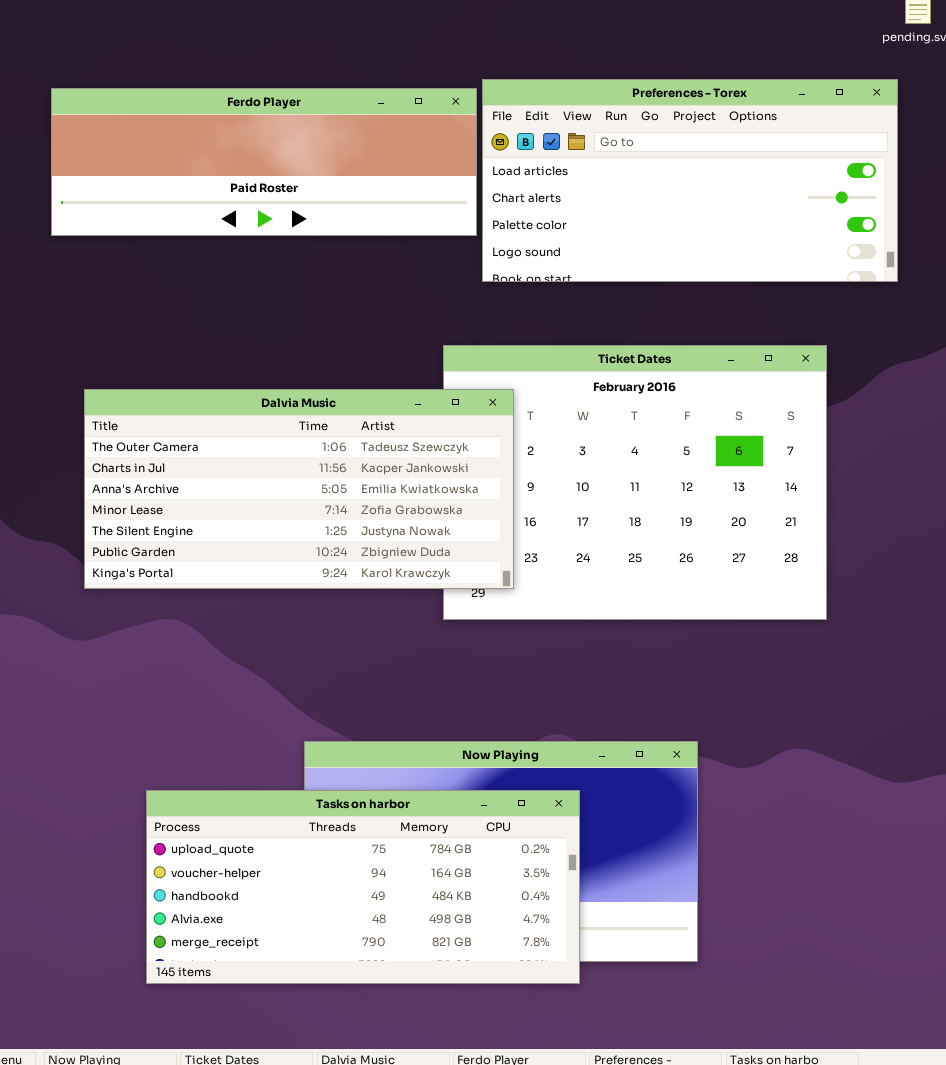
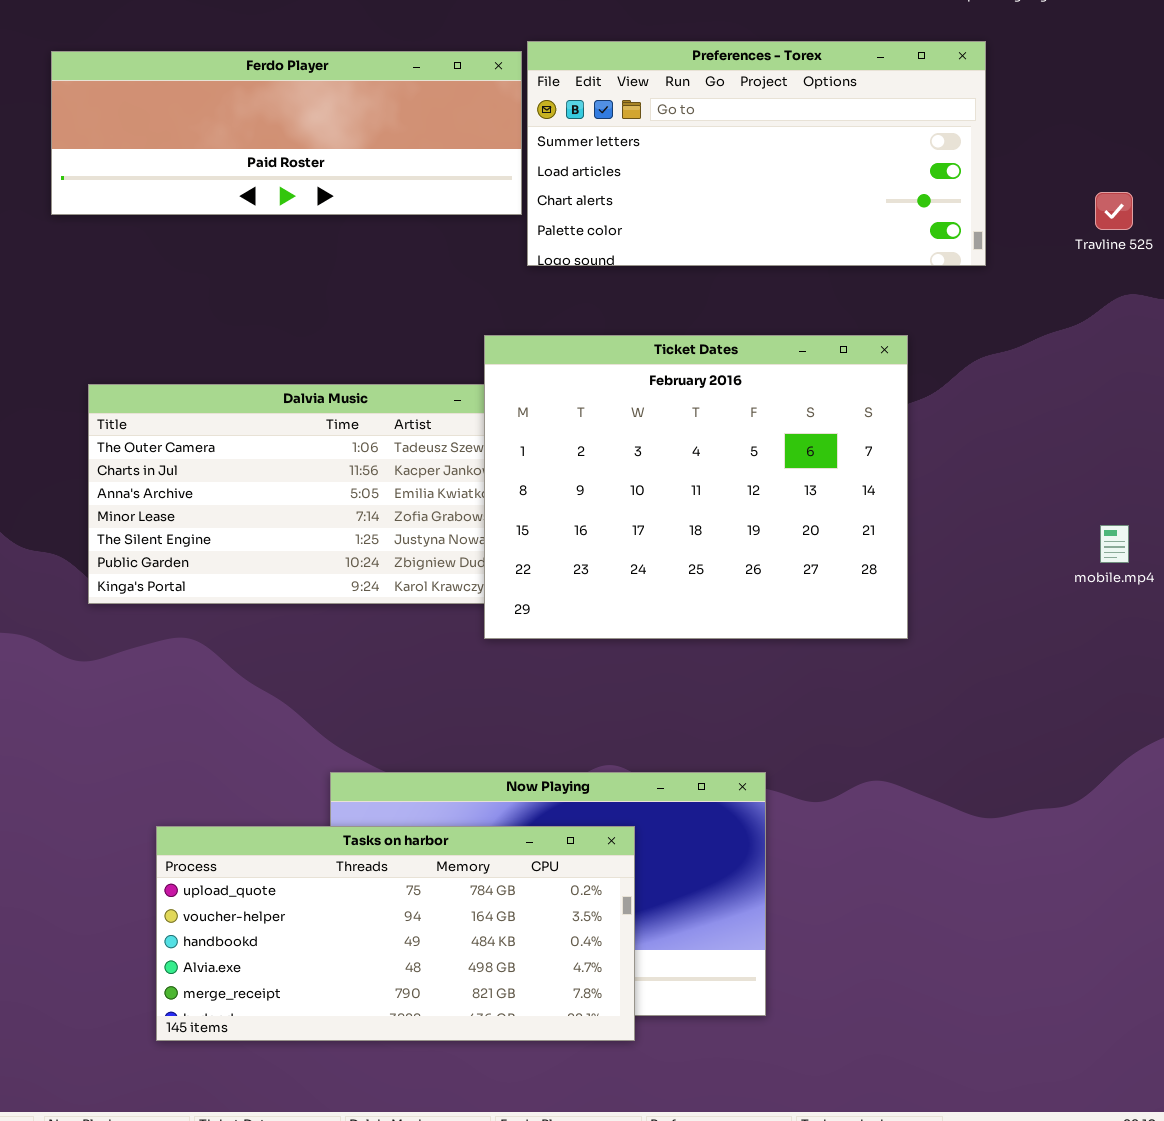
Preferences - Torex: [482,79,898,282] -> [527,41,986,266], scrolled up 1 row
Ticket Dates: [443,345,827,620] -> [484,335,908,639], raised

